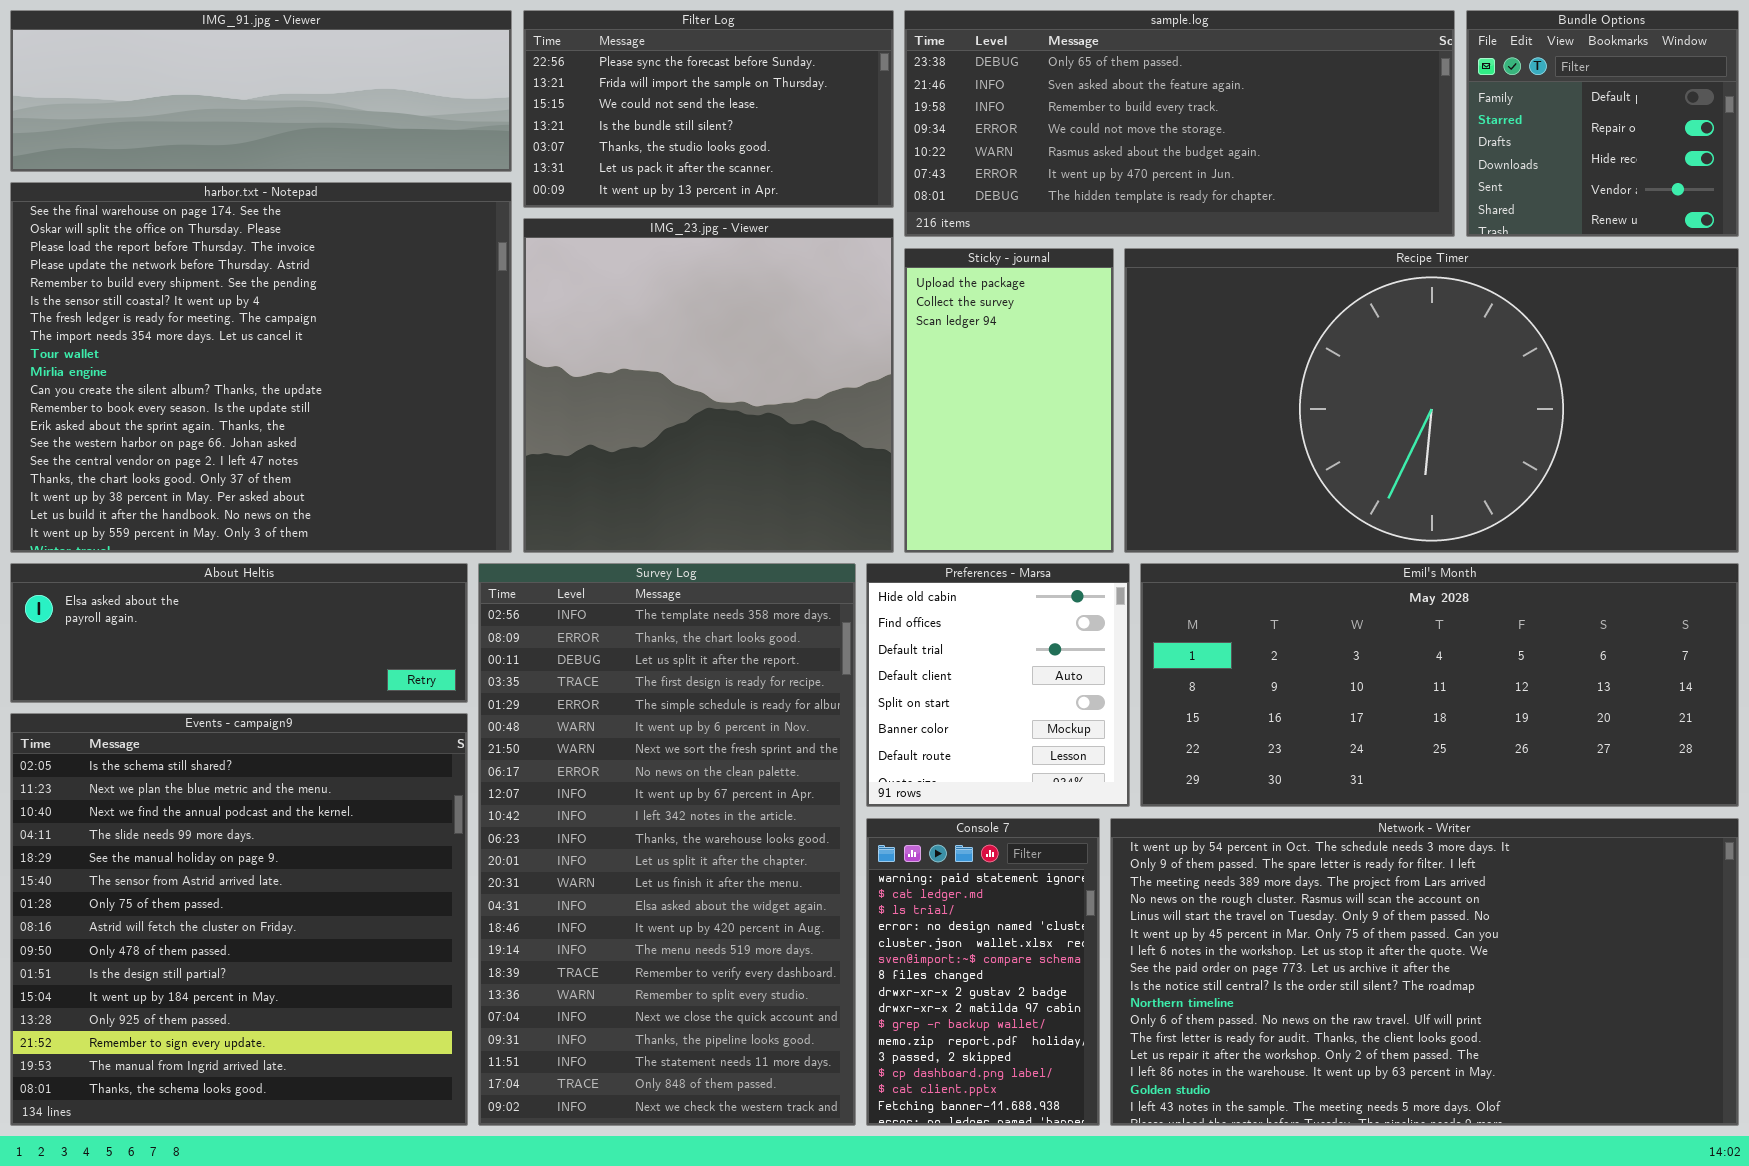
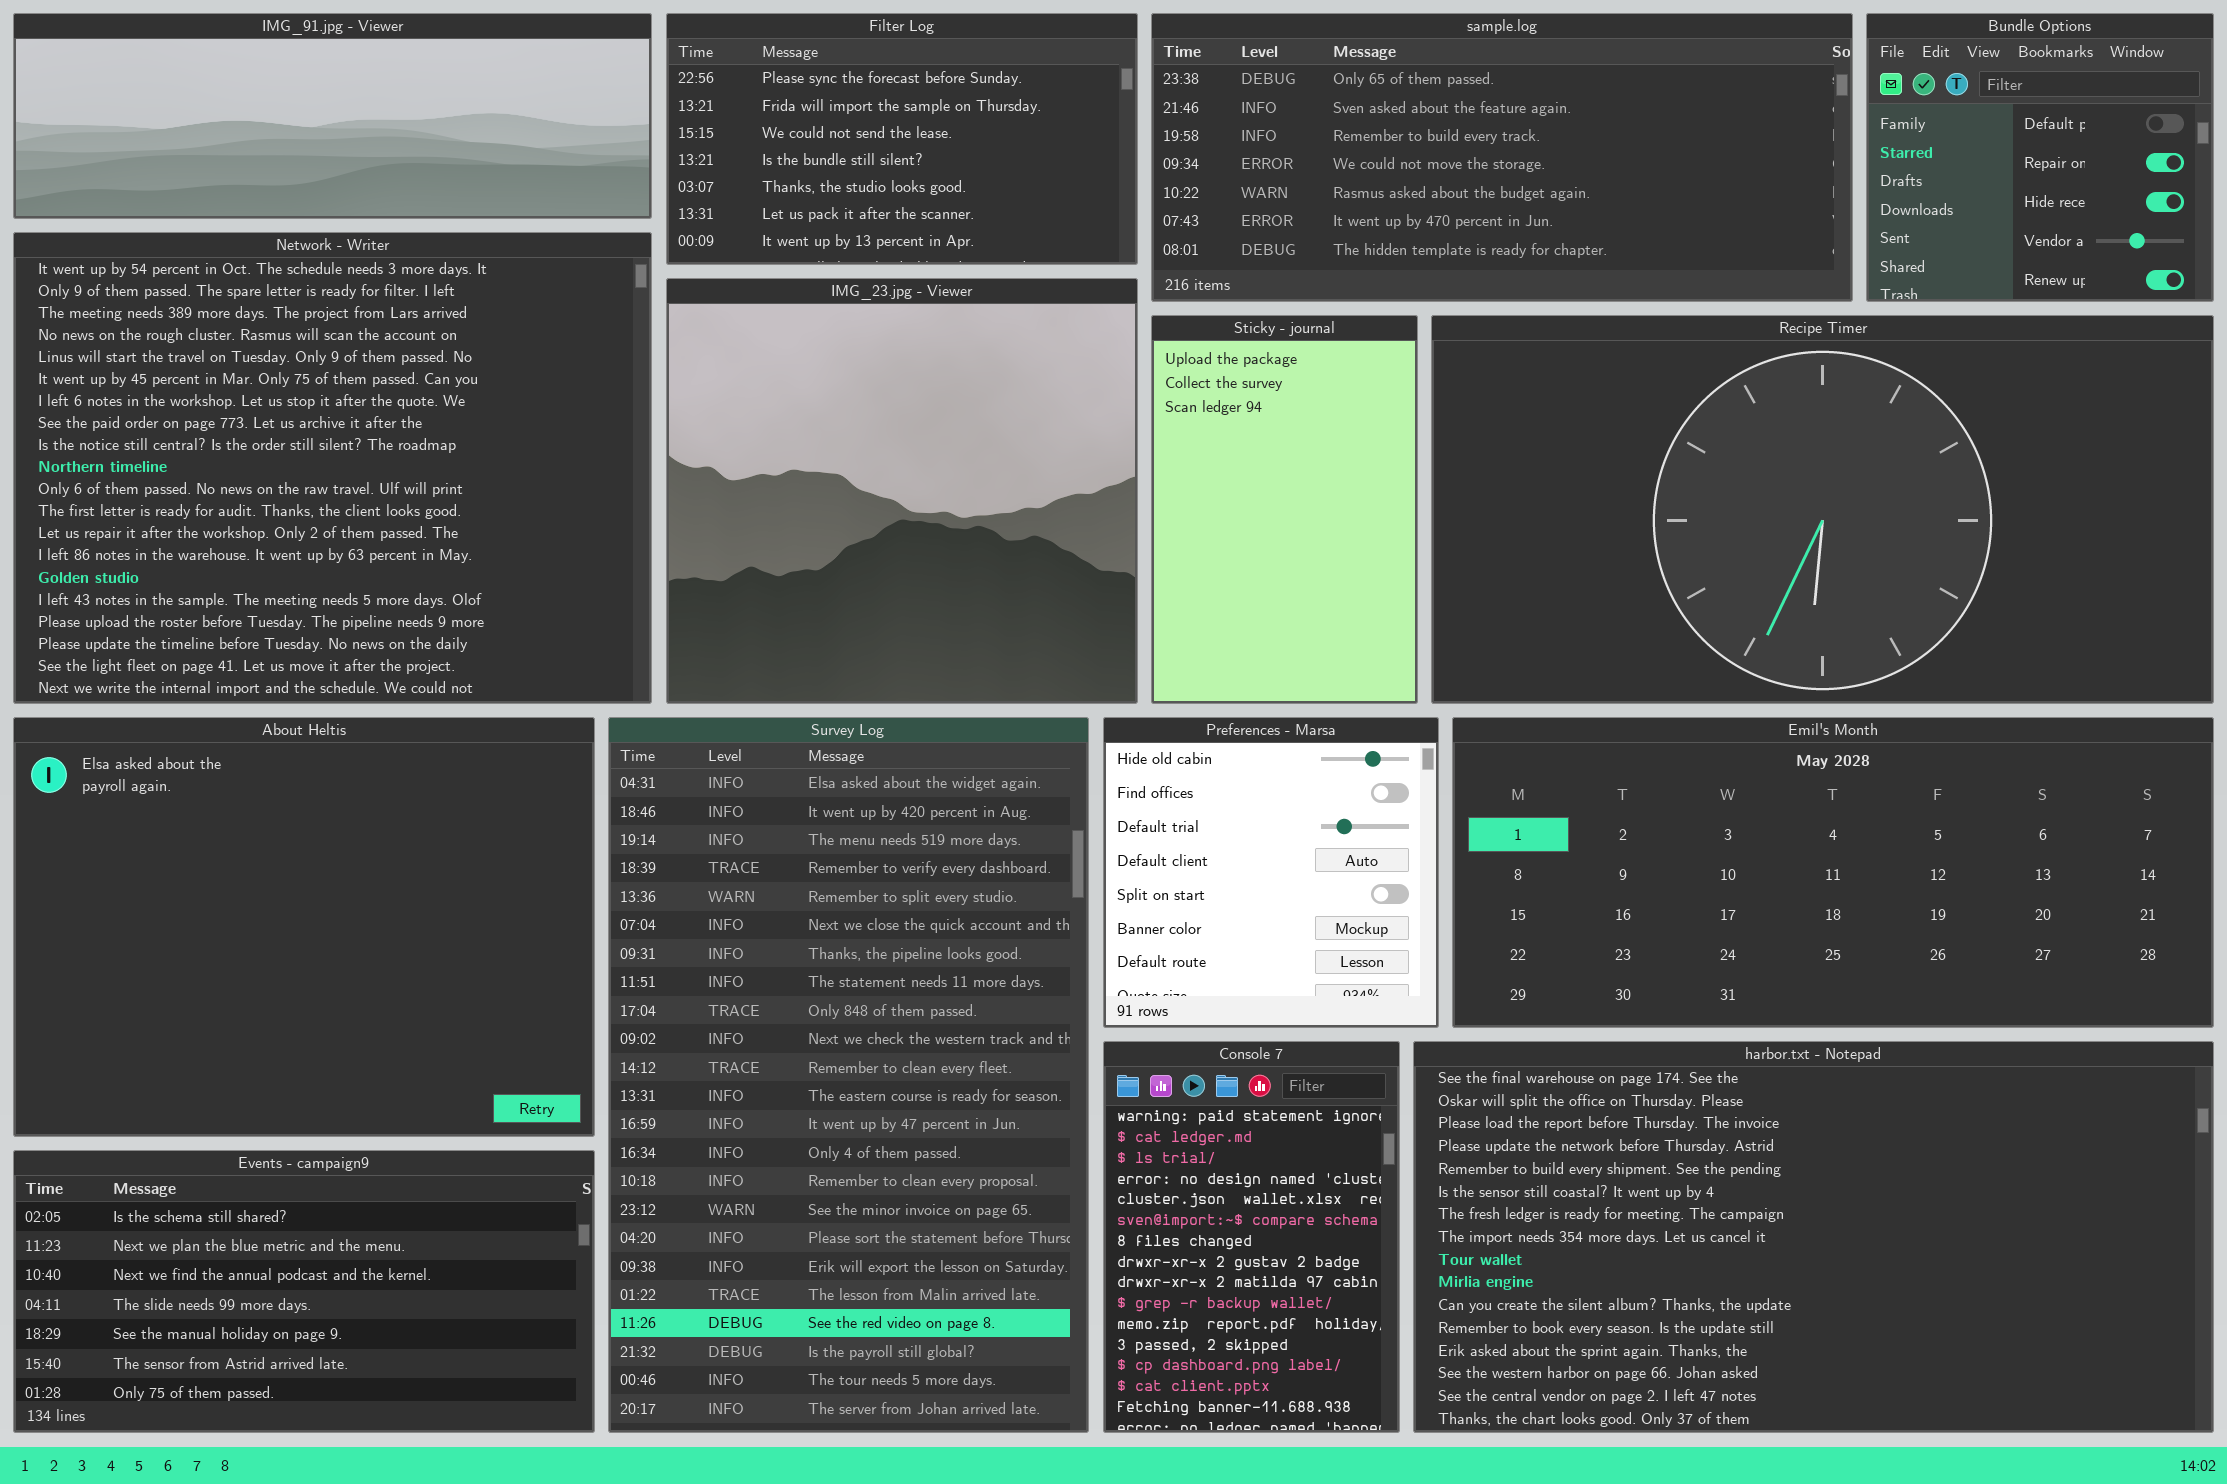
harbor.txt - Notepad: [10,182,512,553] -> [1413,1041,2214,1433], moved, resized
About Heltis: [10,563,468,703] -> [13,717,595,1137], resized
Survey Log: [478,563,856,1126] -> [608,717,1089,1433], scrolled down 13 rows
Events - campaign9: [10,713,468,1126] -> [13,1150,595,1433], resized
Network - Writer: [1110,818,1739,1126] -> [13,232,652,704], moved, resized

